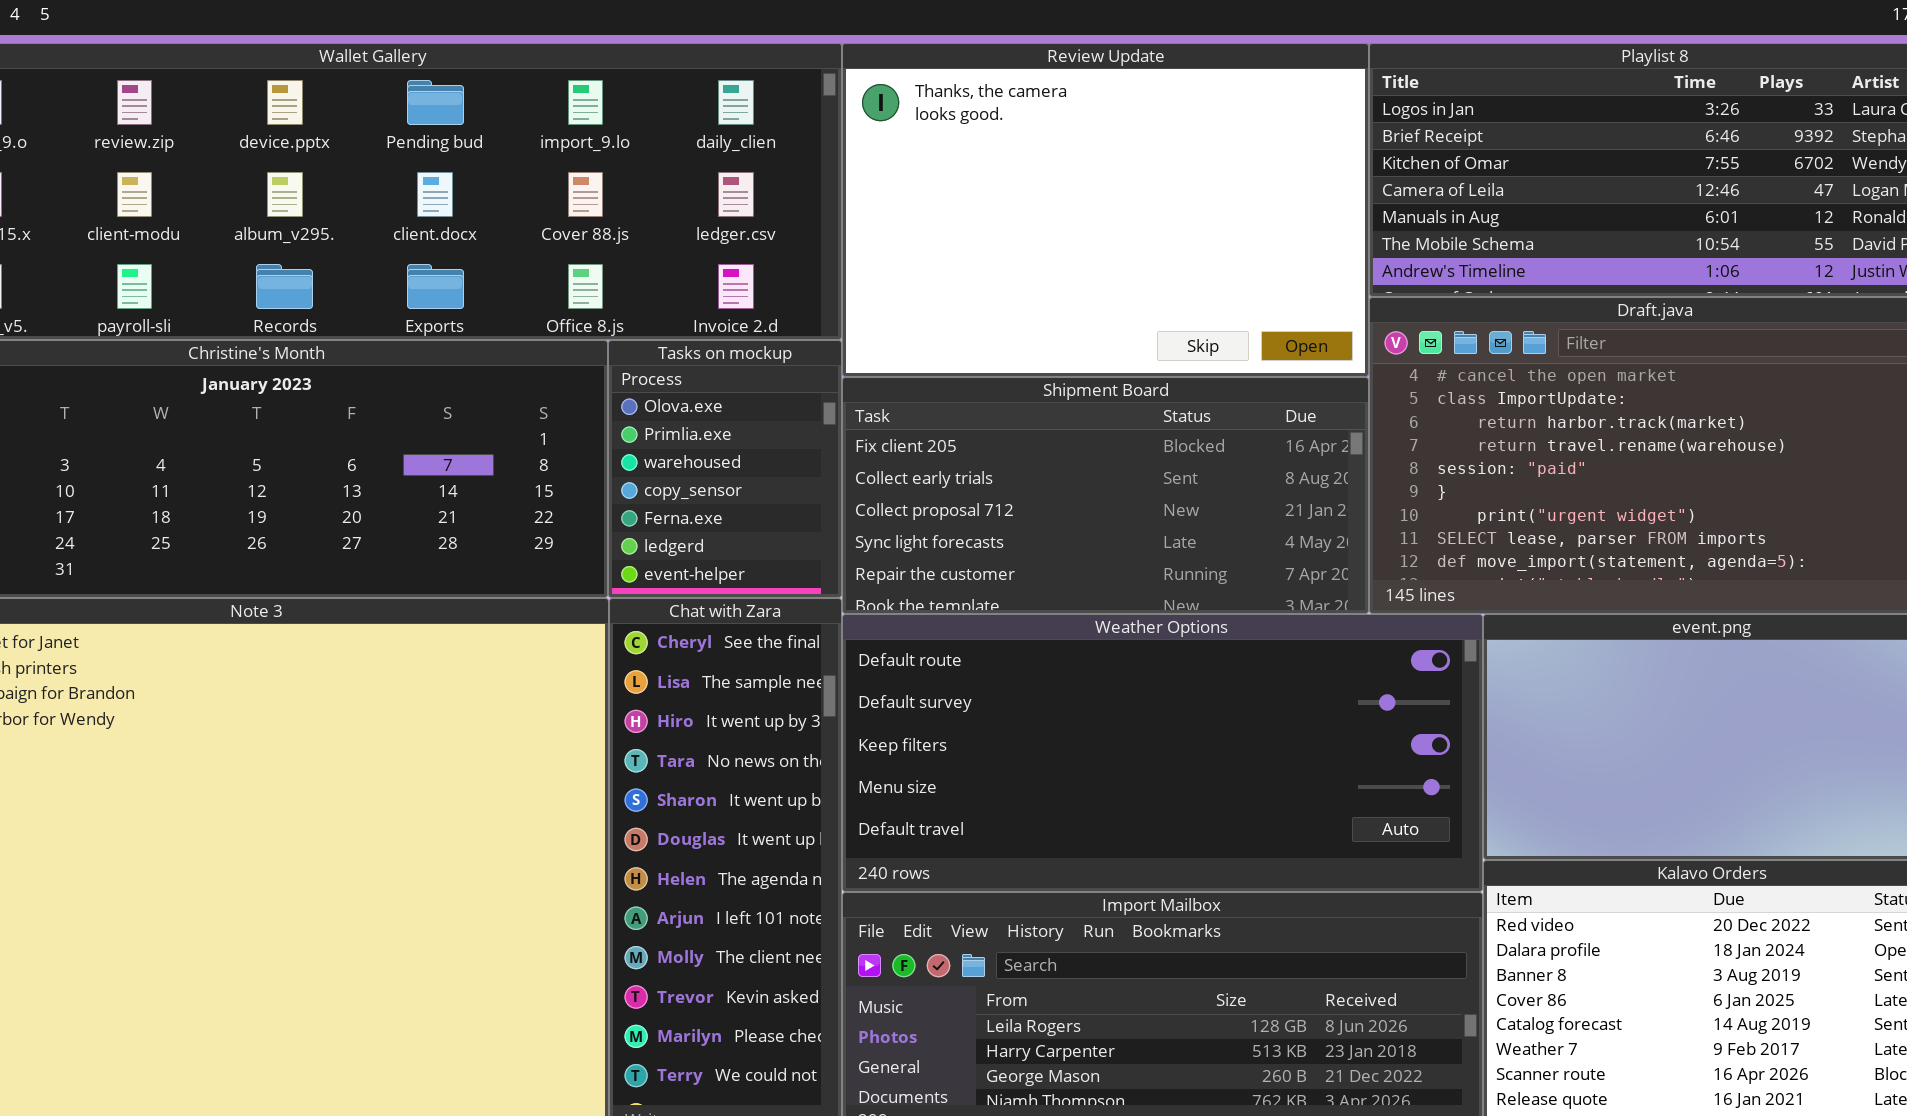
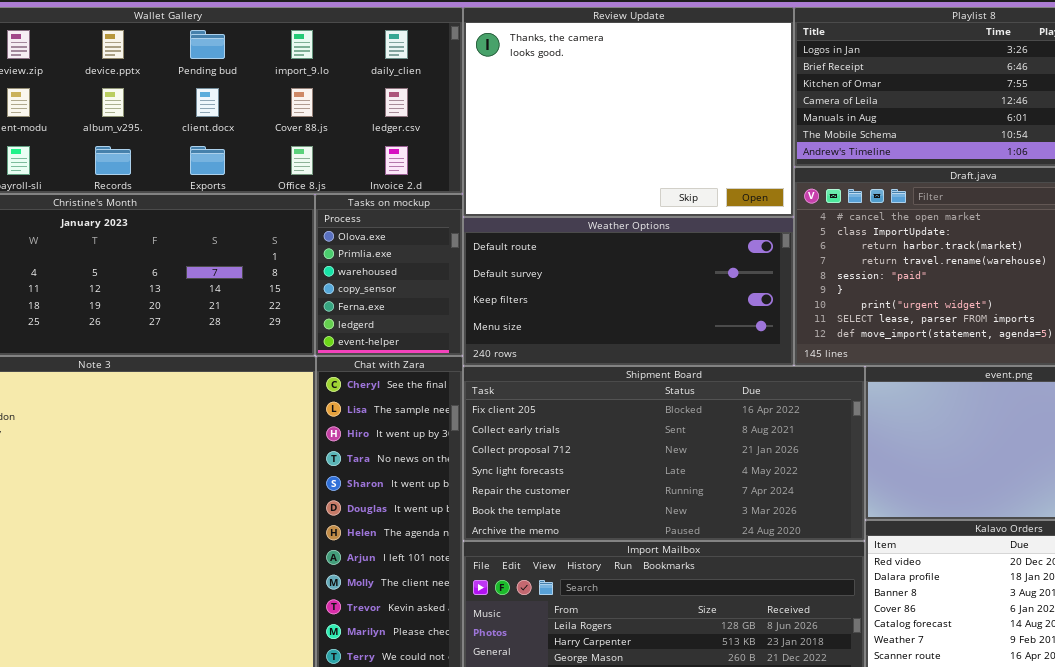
Shipment Board: [842,377,1369,614] -> [463,366,865,541], moved, resized
Weather Options: [842,614,1483,892] -> [463,217,794,366], moved, resized

